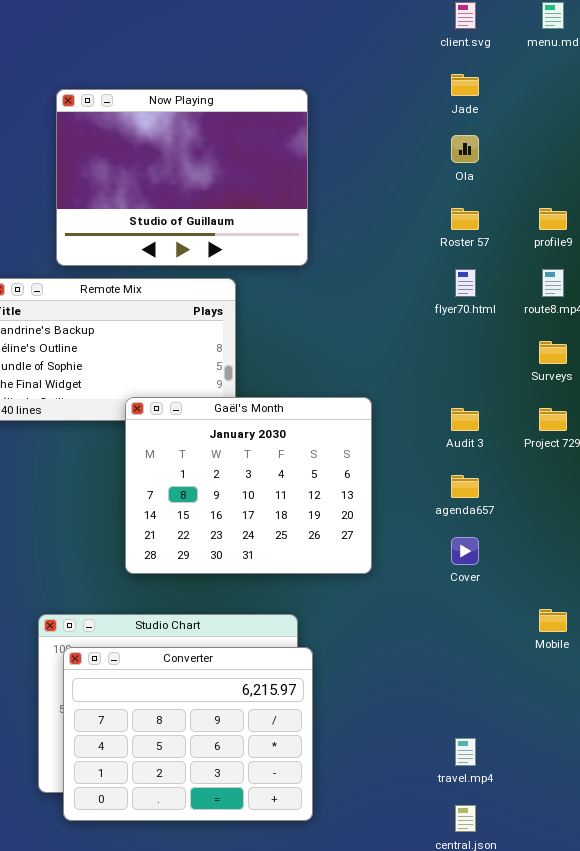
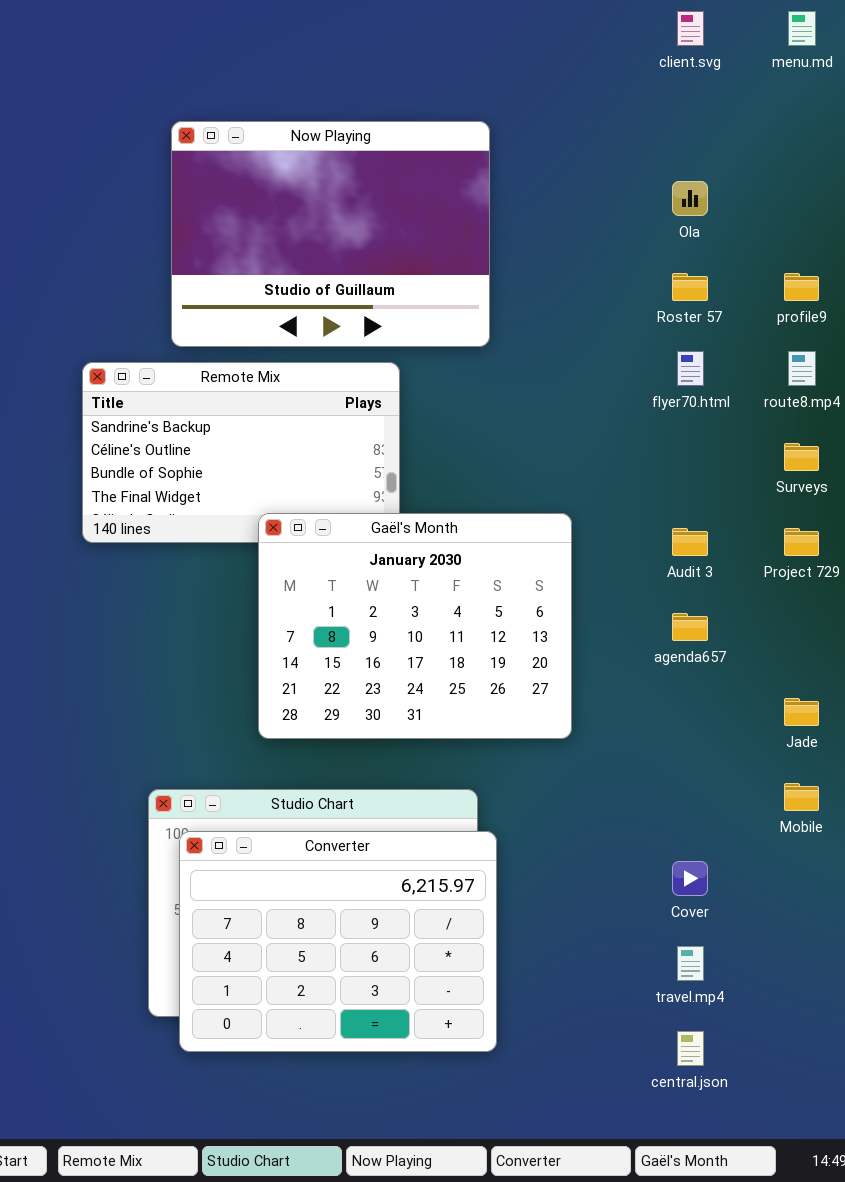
Jade: [451,74,479,96] -> [784,698,819,726], moved
Cover: [451,537,479,565] -> [672,861,708,896], moved

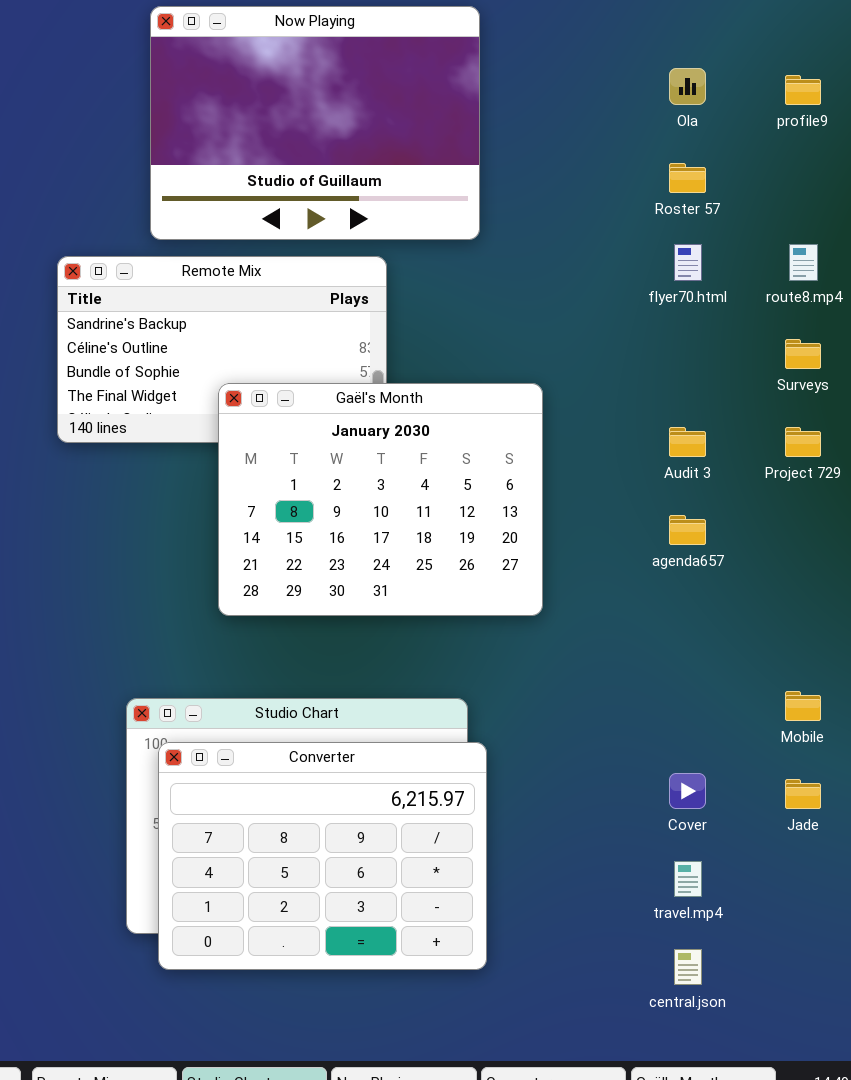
profile9: [784,273,819,301] -> [785,75,821,105], moved
Gaël's Month: [258,513,572,739] -> [218,383,543,616], moved
Jade: [784,698,819,726] -> [785,779,821,809], moved

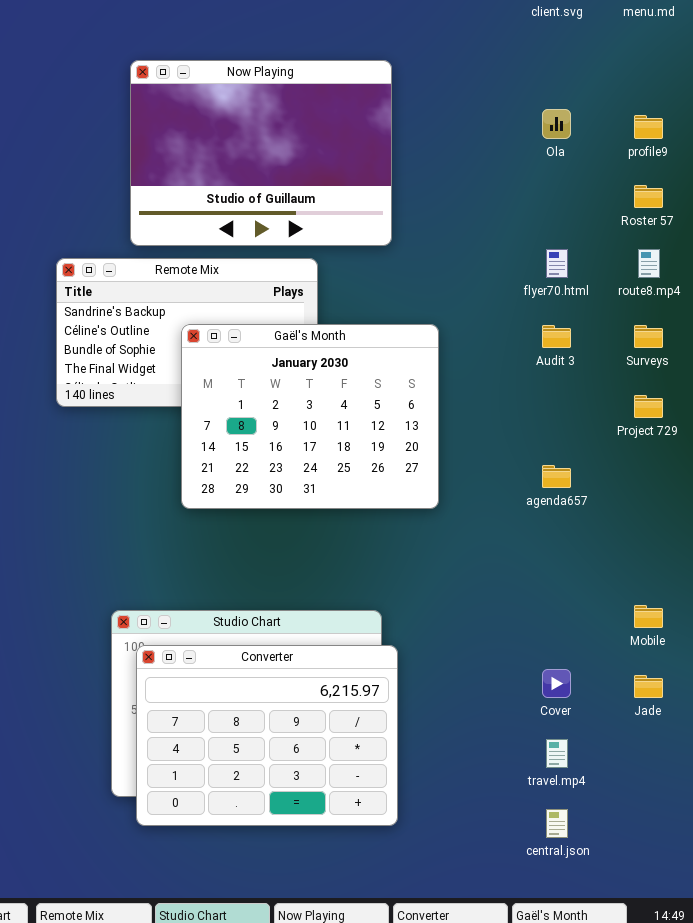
Roster 57: [669,163,706,193] -> [634,185,663,208], moved
Gaël's Month: [218,383,543,616] -> [181,324,439,509], moved
Audit 3: [669,427,706,457] -> [542,325,571,348], moved

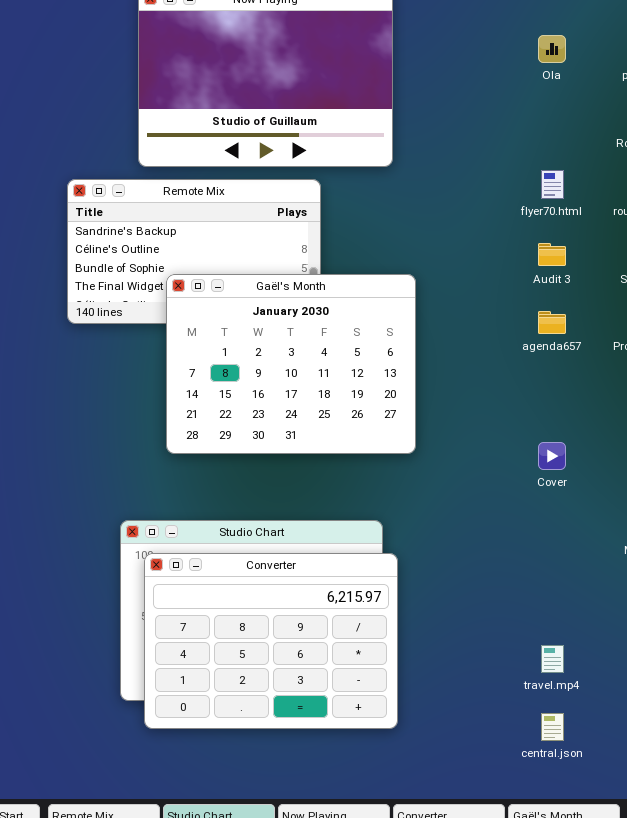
Gaël's Month: [181,324,439,509] -> [166,274,416,454], moved
agenda657: [542,465,571,488] -> [538,311,566,334], moved
Cover: [542,669,571,698] -> [538,442,566,470], moved

